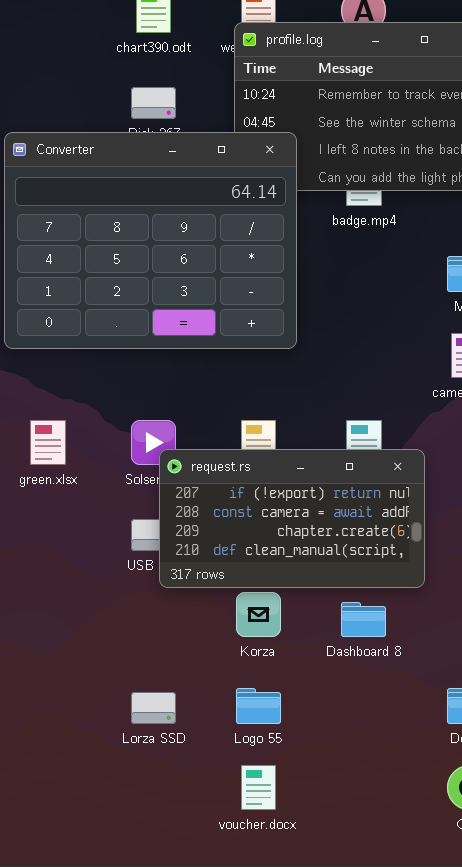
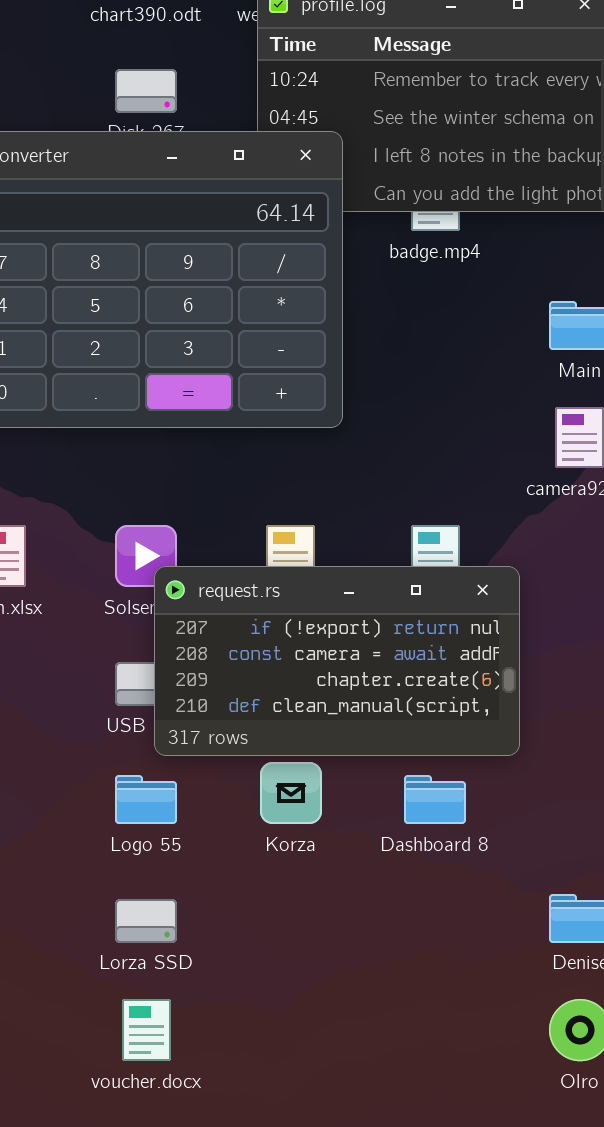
Logo 55: [236,688,281,724] -> [115,775,177,824], moved
voucher.docx: [241,765,276,810] -> [122,999,171,1061], moved

